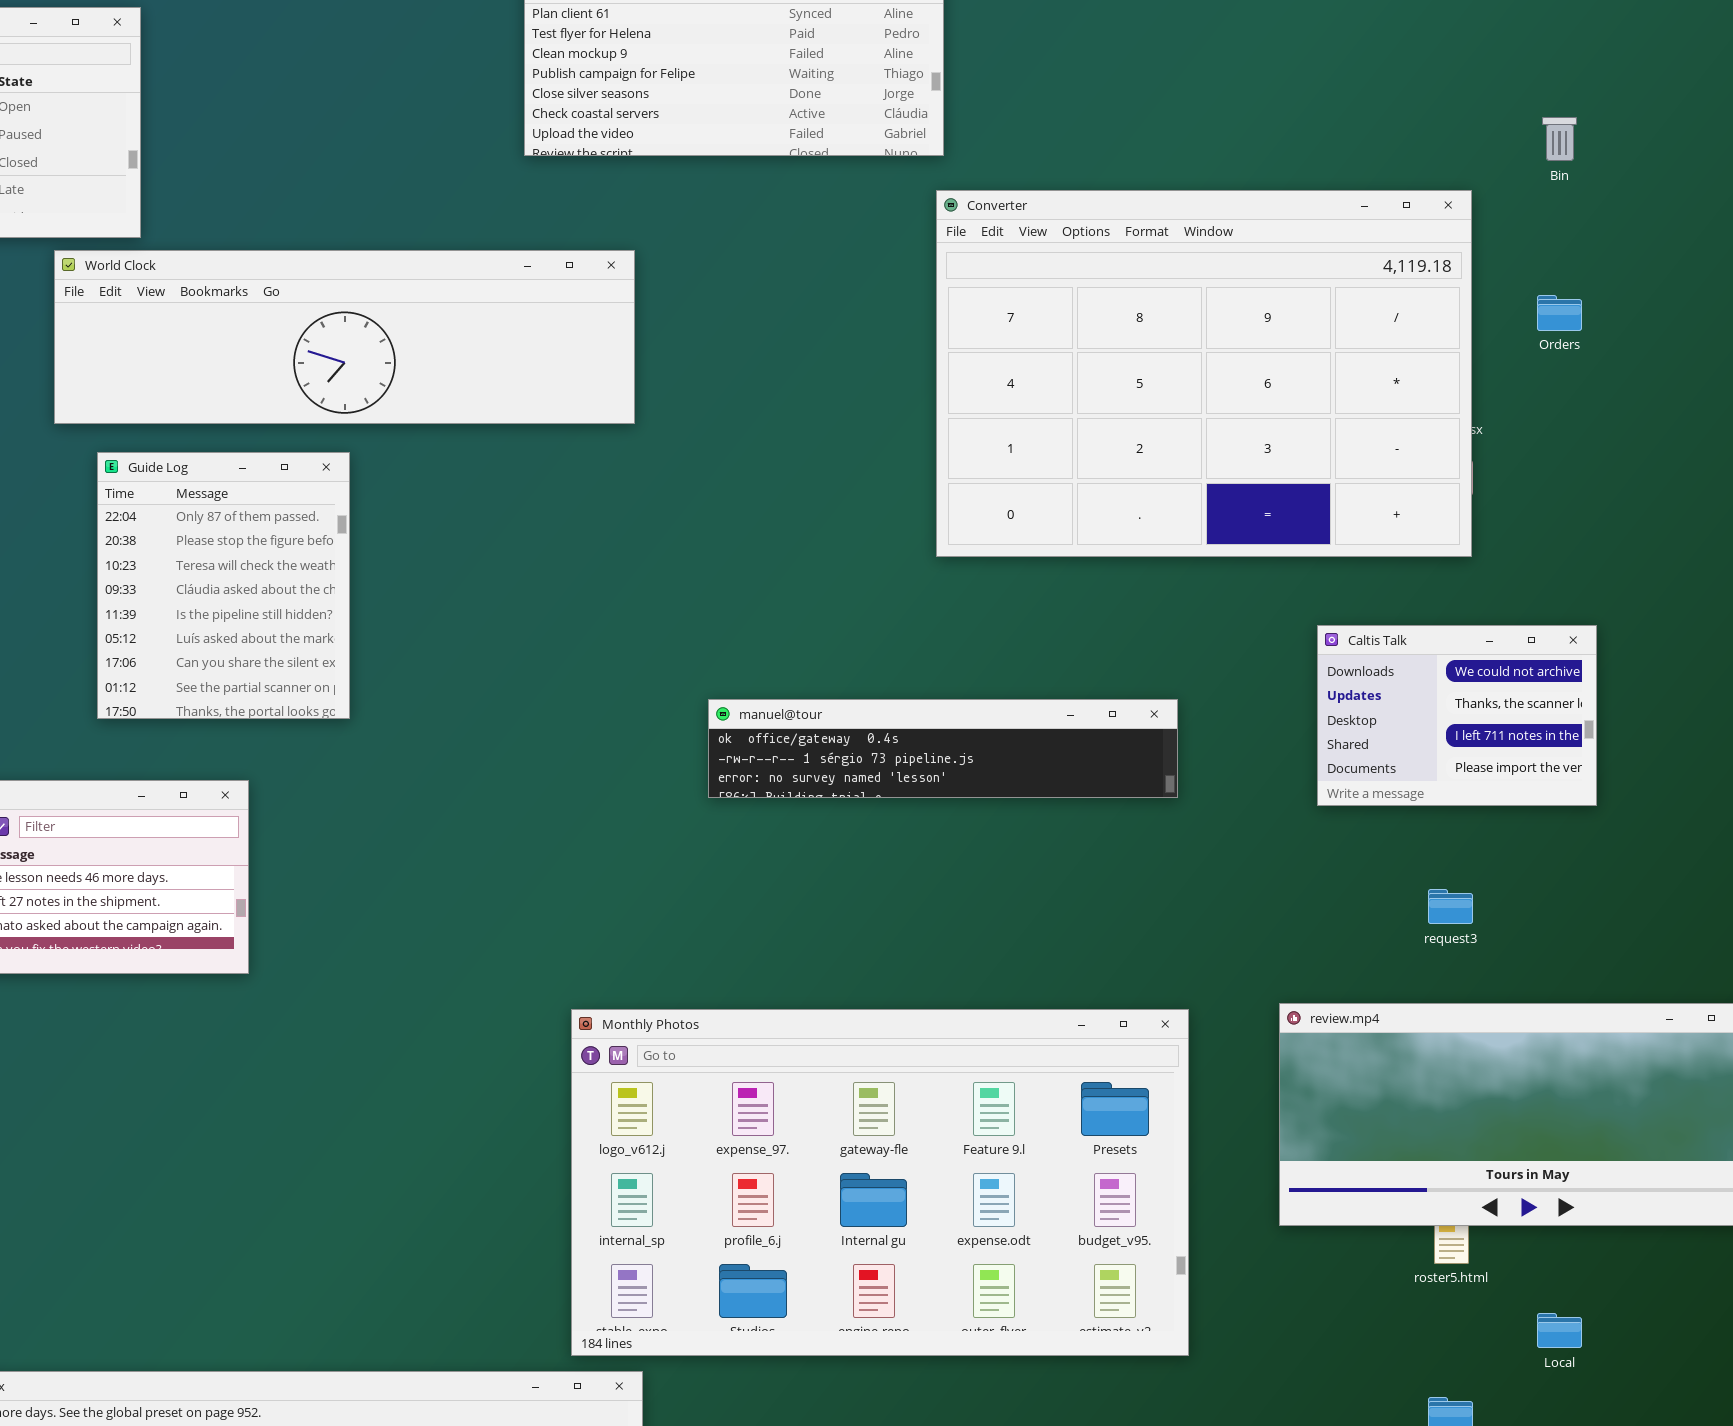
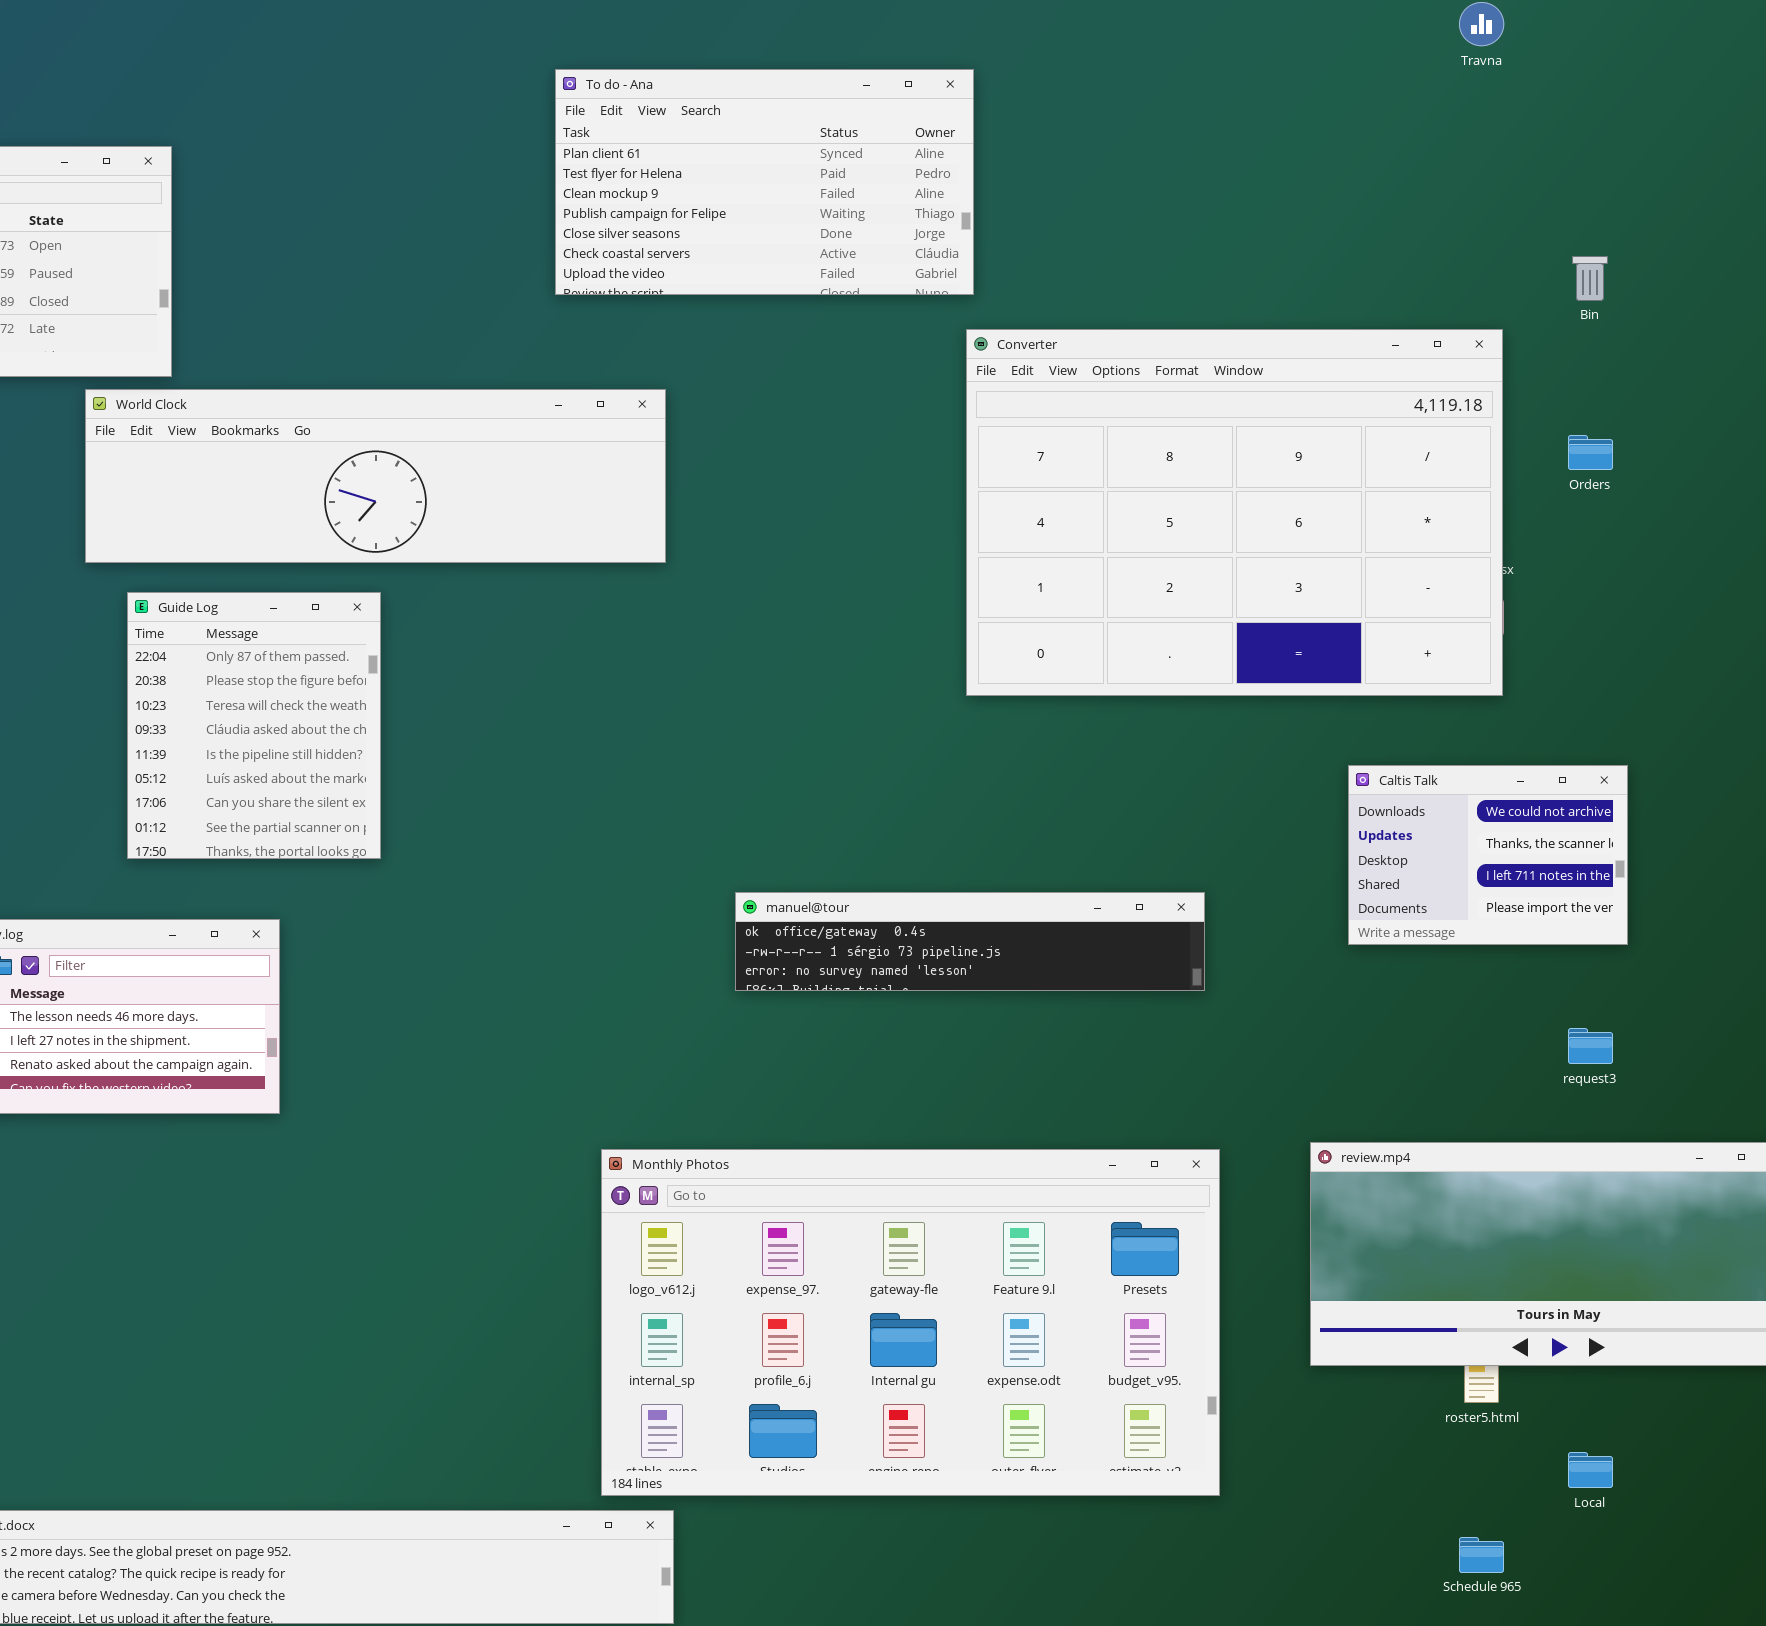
manuel@tour: [708,699,1178,798] -> [735,892,1205,991], moved
request3: [1428,889,1473,924] -> [1568,1028,1613,1064], moved

